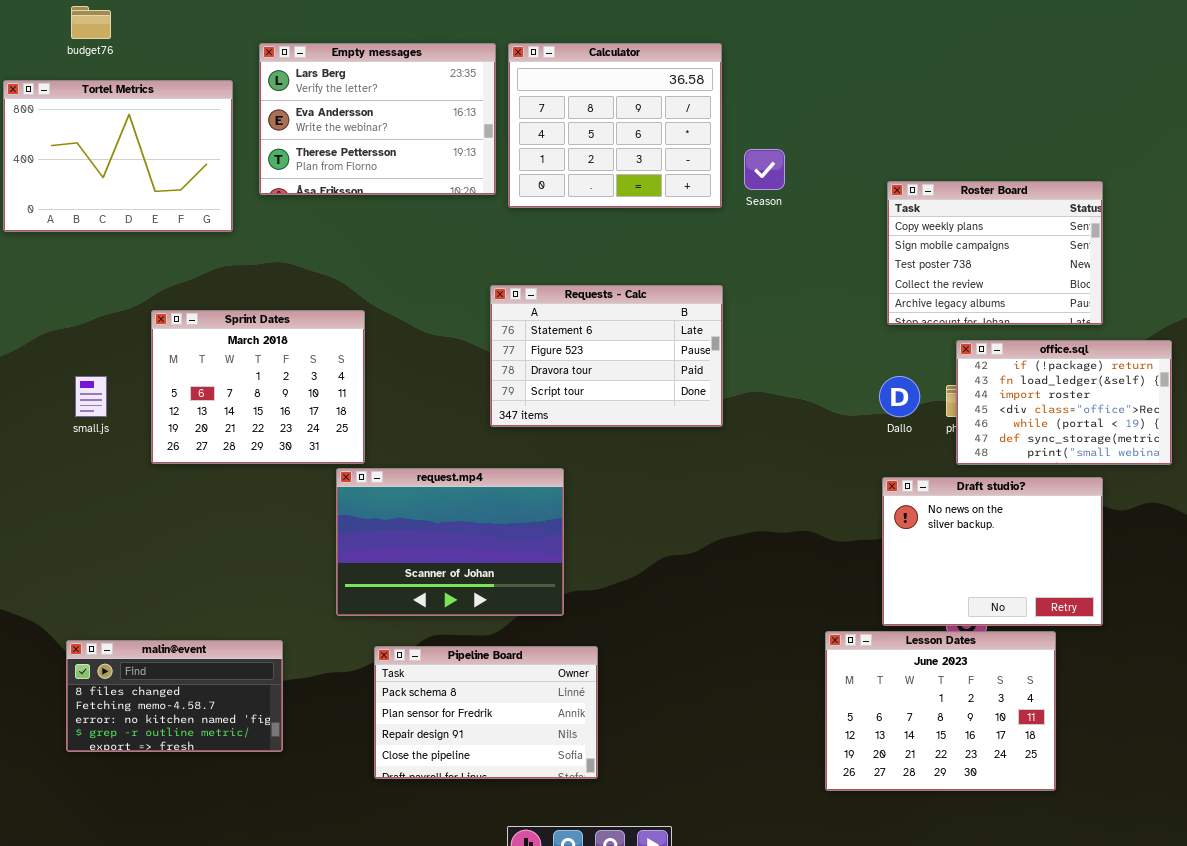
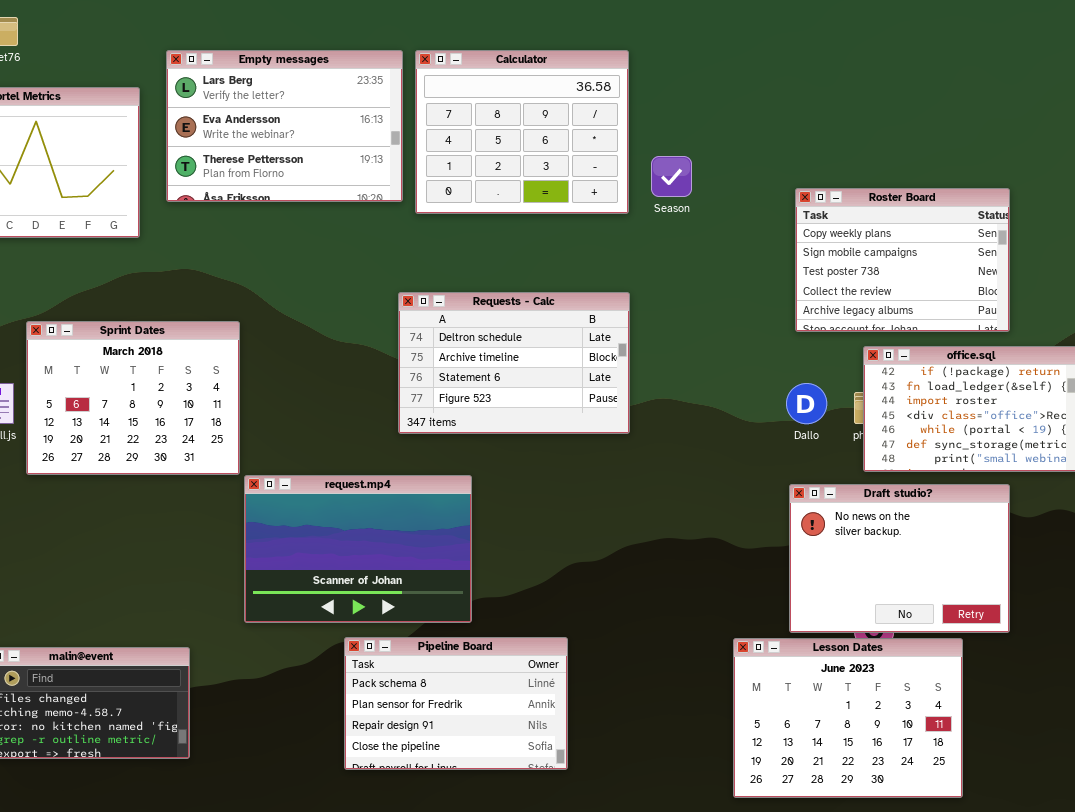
Requests - Calc: [490,285,723,427] -> [398,292,630,434], scrolled up 2 rows
Sprint Dates: [151,310,365,464] -> [26,321,240,475], moved
Pipeline Board: [374,646,598,779] -> [344,637,568,770], moved

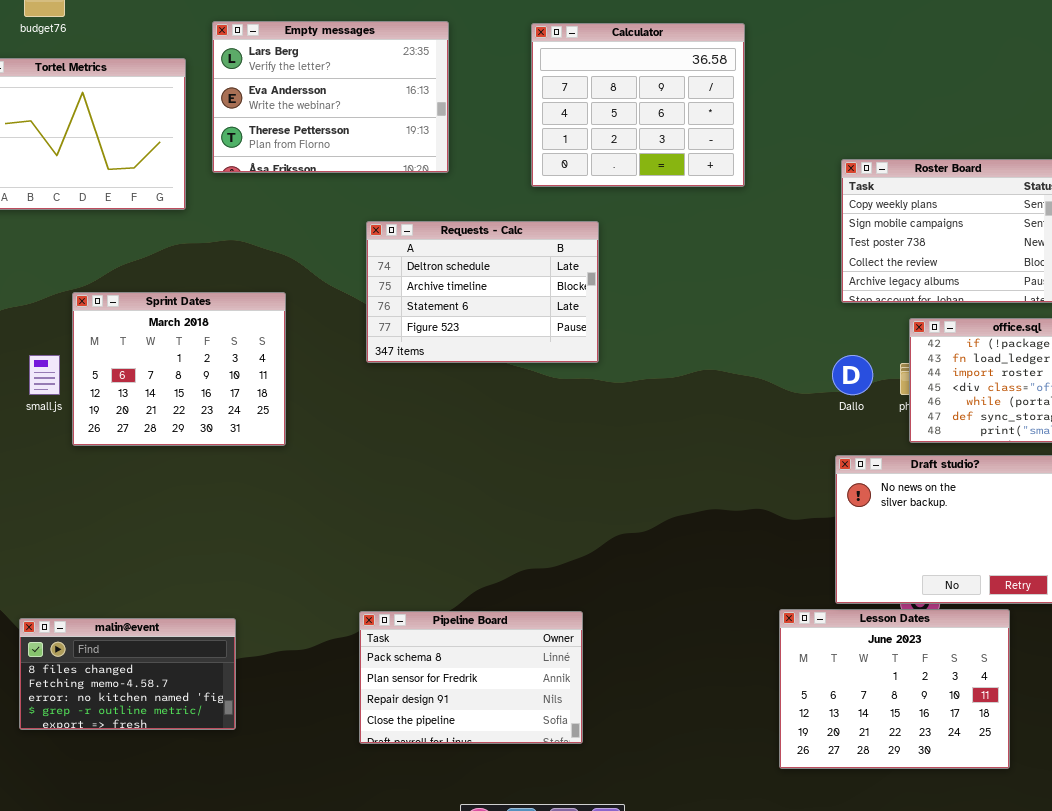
Calculator: [415,50,629,214] -> [531,23,745,187], moved
Requests - Calc: [398,292,630,434] -> [366,221,599,363], moved
request.mp4: [244,475,472,623] -> none, closed
Pipeline Board: [344,637,568,770] -> [359,611,583,744], moved

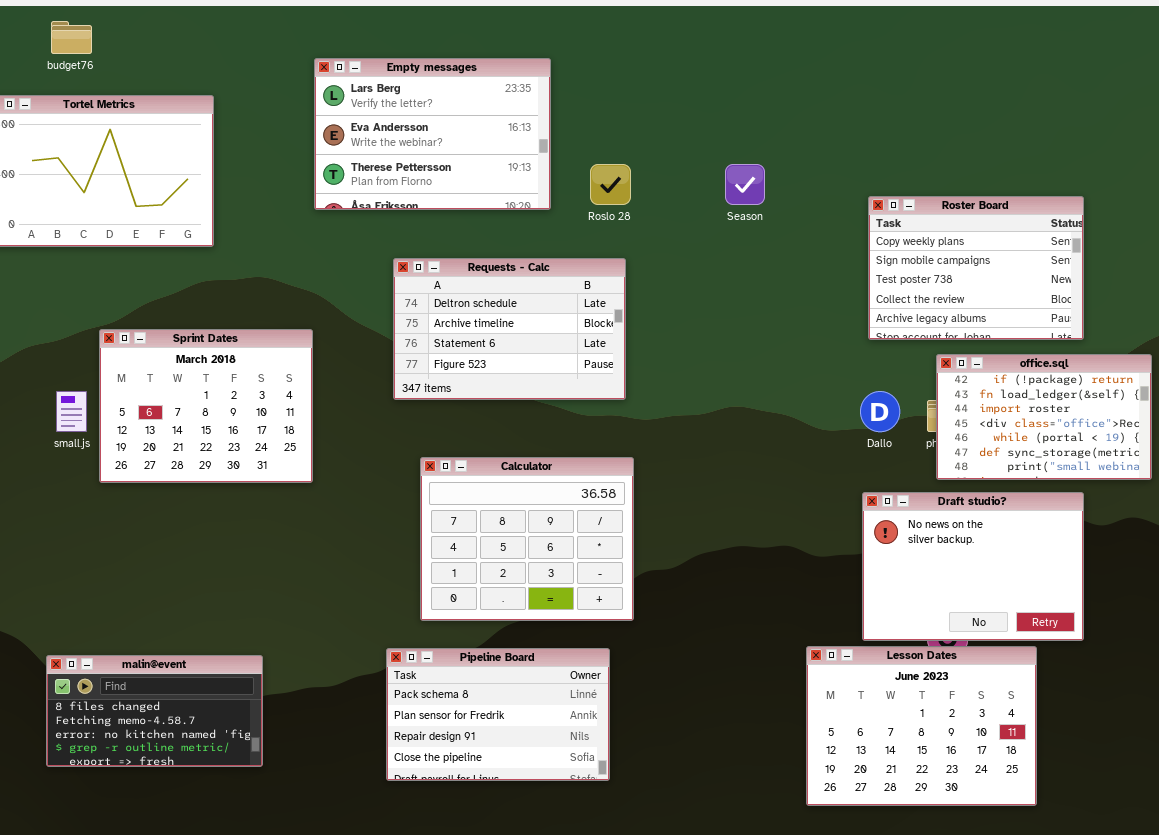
Empty messages: [212,21,449,173] -> [314,58,551,210], moved
Calculator: [531,23,745,187] -> [420,457,634,621], moved

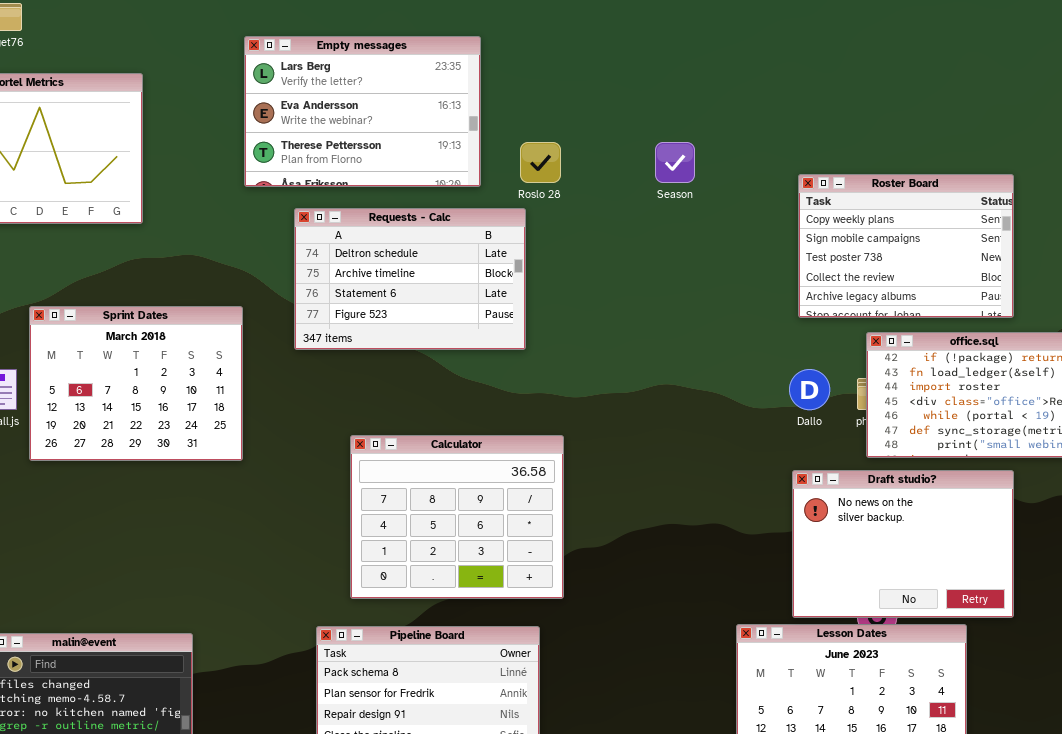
Requests - Calc: [393,258,626,400] -> [294,208,526,350], moved

